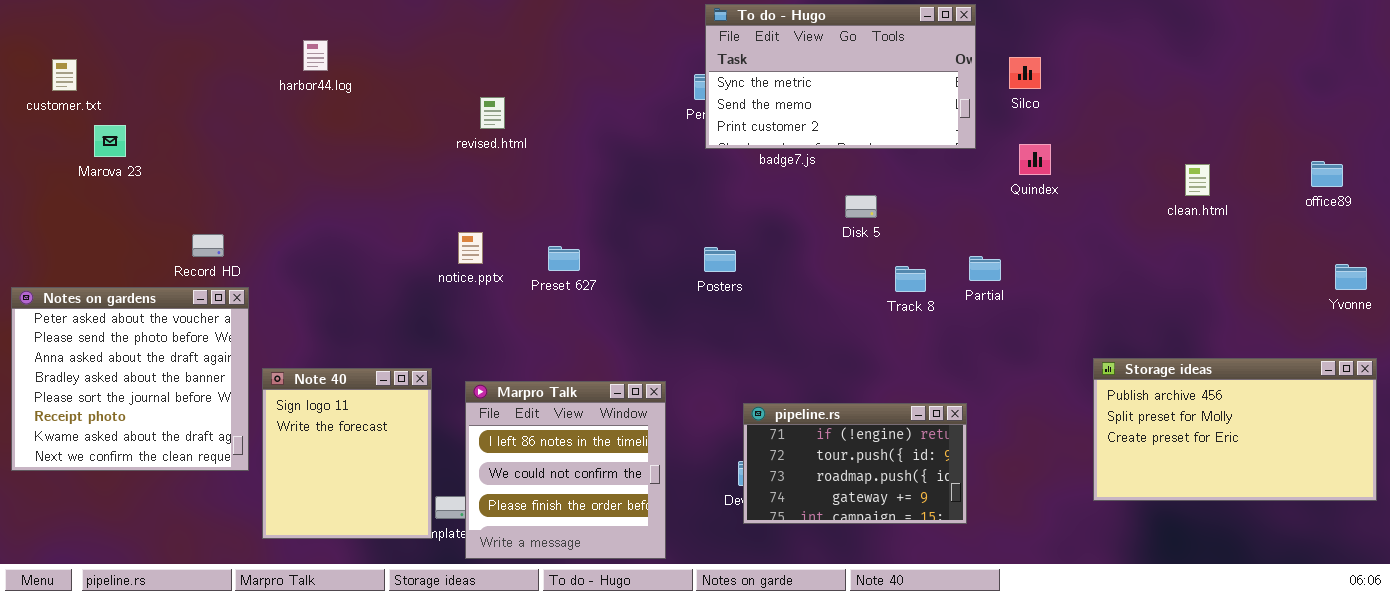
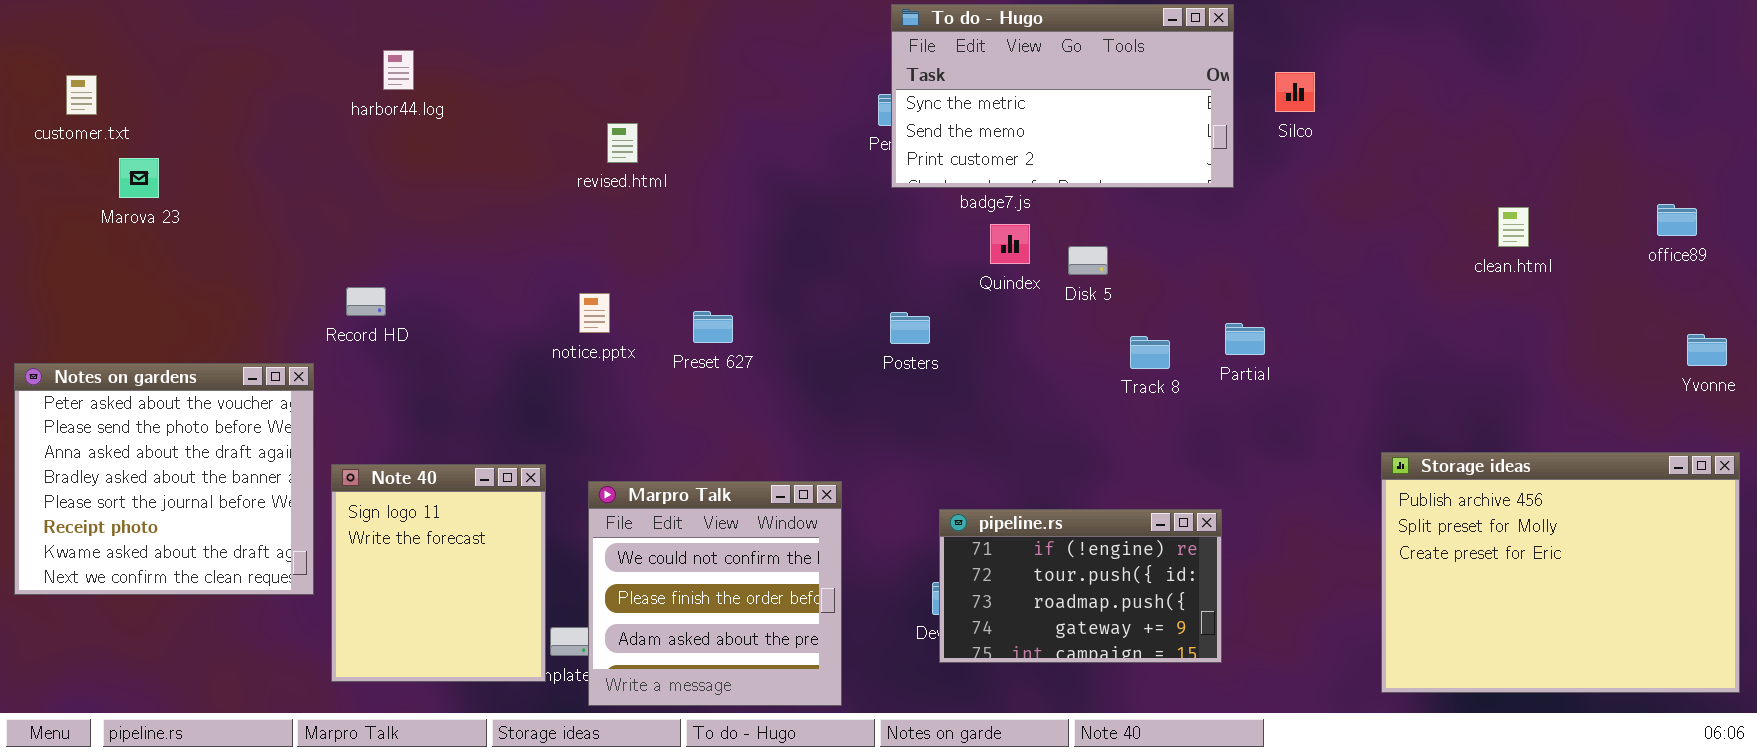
Quindex: [1019,144,1051,175] -> [990,224,1030,264], moved
Record HD: [192,234,224,257] -> [346,287,386,316], moved
Storage ideas: [1093,358,1377,501] -> [1381,452,1740,693], resized
Marpro Talk: [465,381,666,559] -> [588,481,842,706], scrolled down 1 row

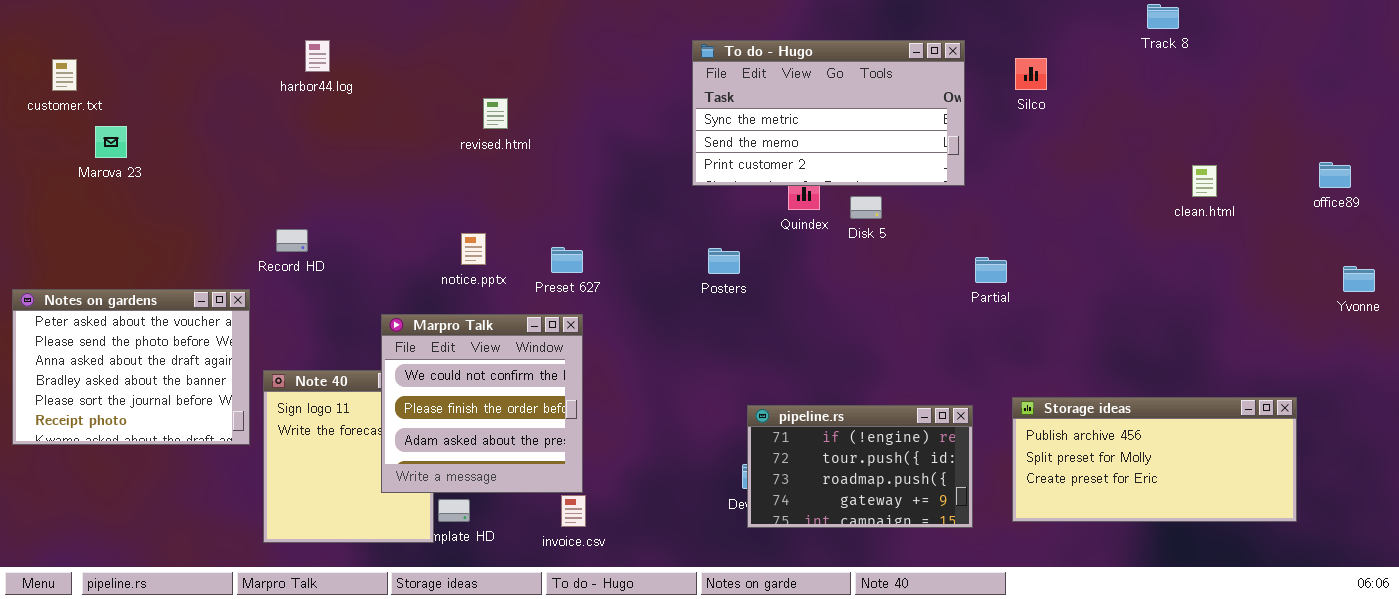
To do - Hugo: [891,4,1234,188] -> [692,40,965,186], moved
Track 8: [1130,336,1170,369] -> [1147,4,1179,29], moved
Notes on gardens: [14,363,314,595] -> [12,289,250,445], resized
Storage ideas: [1381,452,1740,693] -> [1012,397,1297,522], moved, resized
Marpro Talk: [588,481,842,706] -> [381,314,583,493], moved

